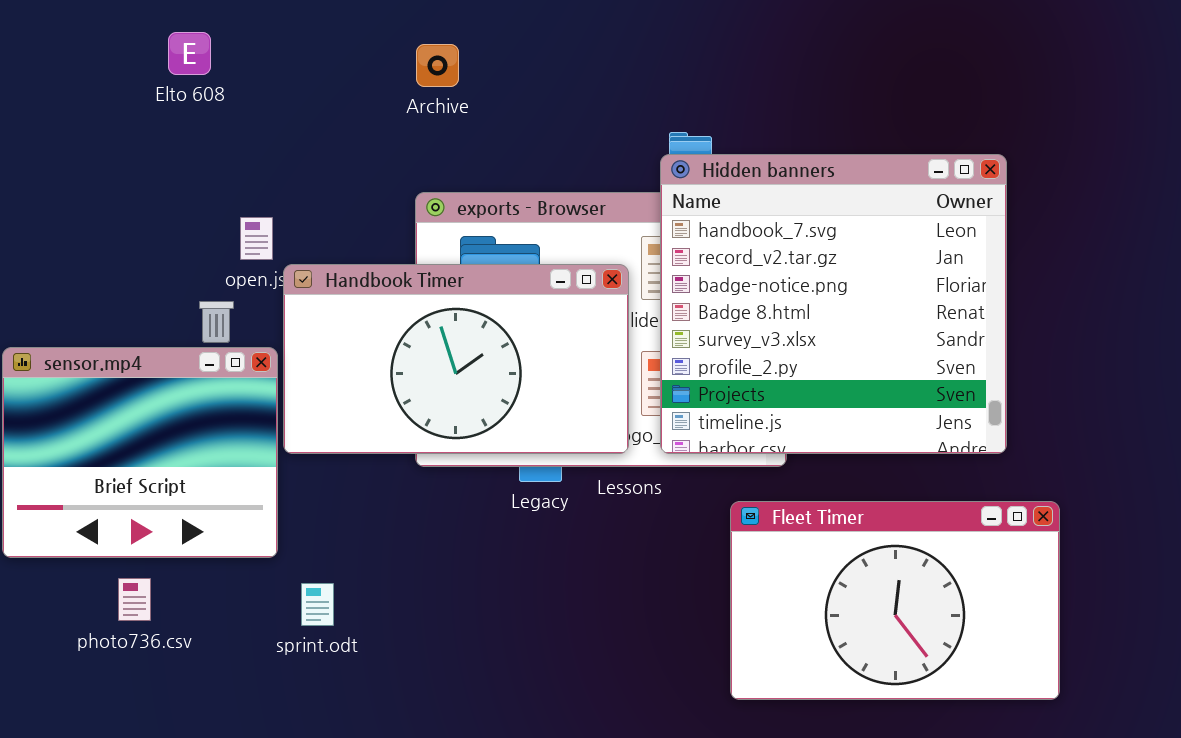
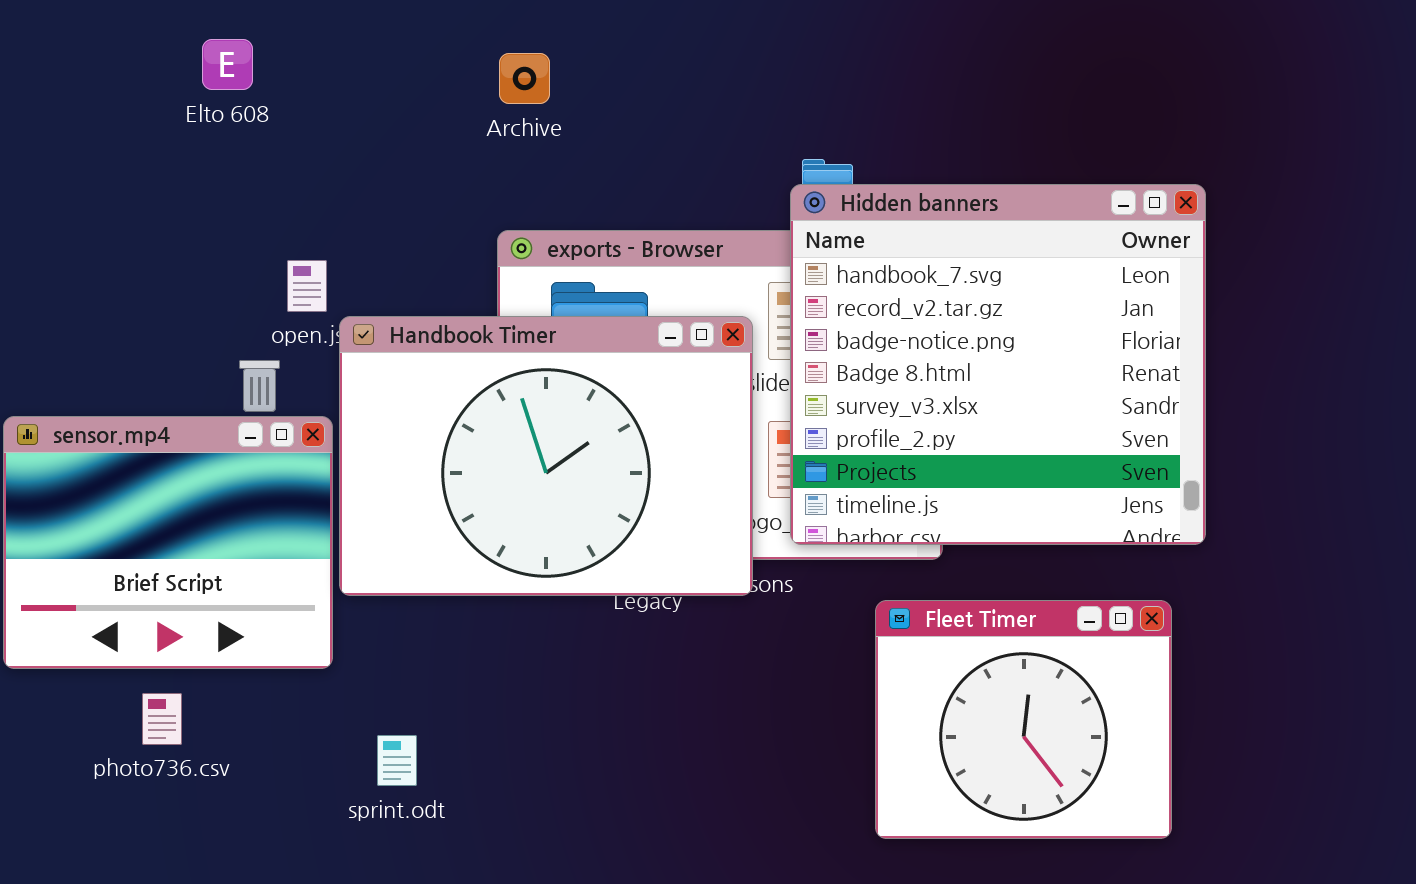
Handbook Timer: [283,264,629,454] -> [339,316,753,596], resized
Fleet Timer: [730,501,1060,700] -> [875,600,1172,839], resized
sprint.odt: [301,583,334,626] -> [377,735,417,786], moved

